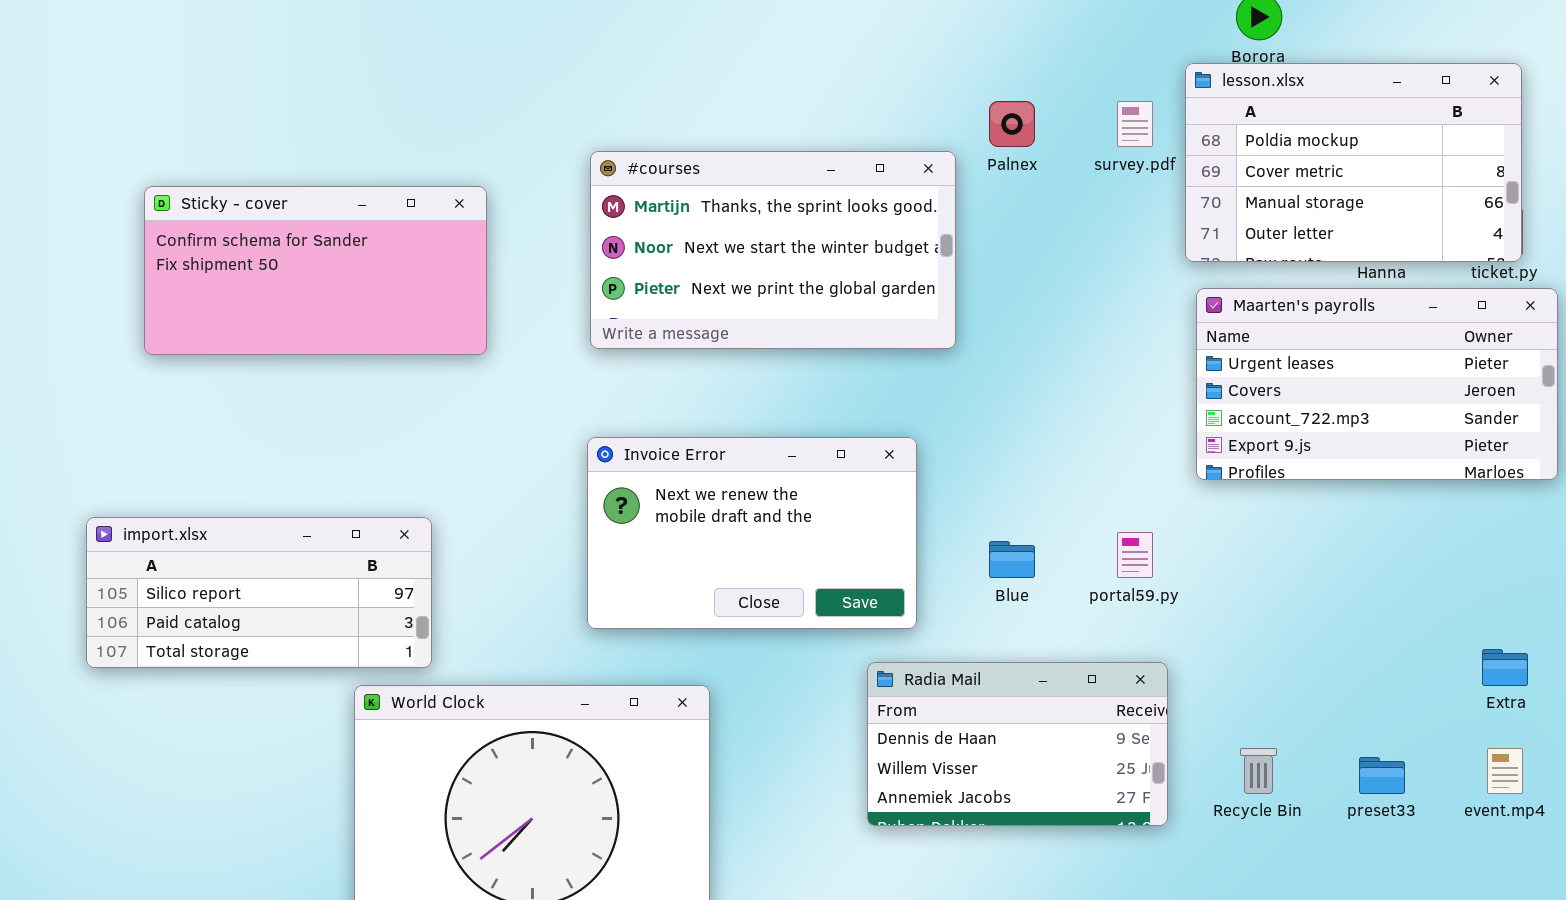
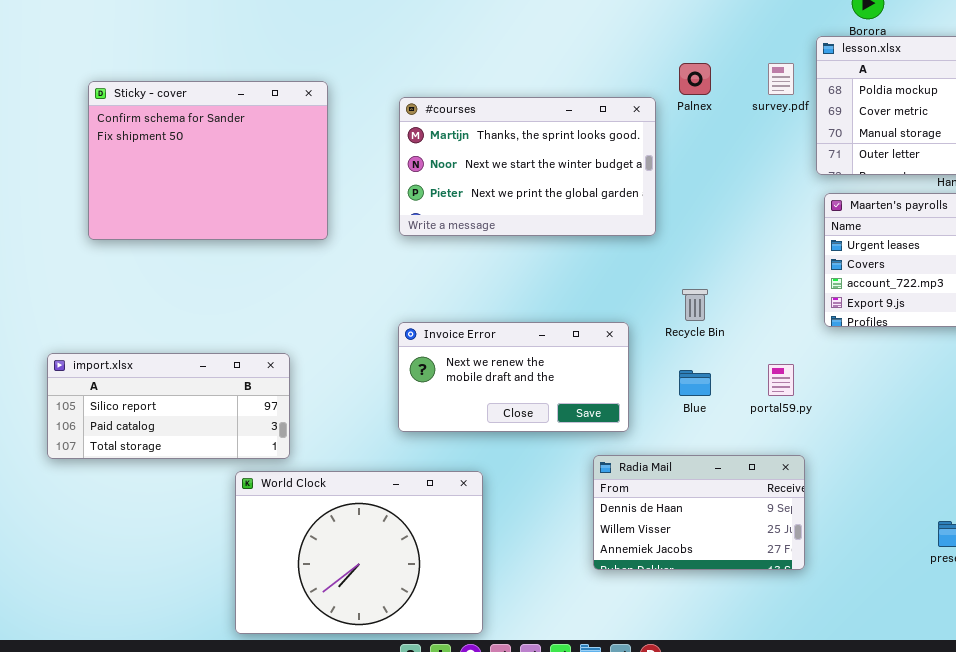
Sticky - cover: [144,186,487,355] -> [88,81,328,240], resized
Invoice Error: [587,437,917,629] -> [398,322,629,432], resized
Recycle Bin: [1240,748,1277,794] -> [682,289,708,321], moved

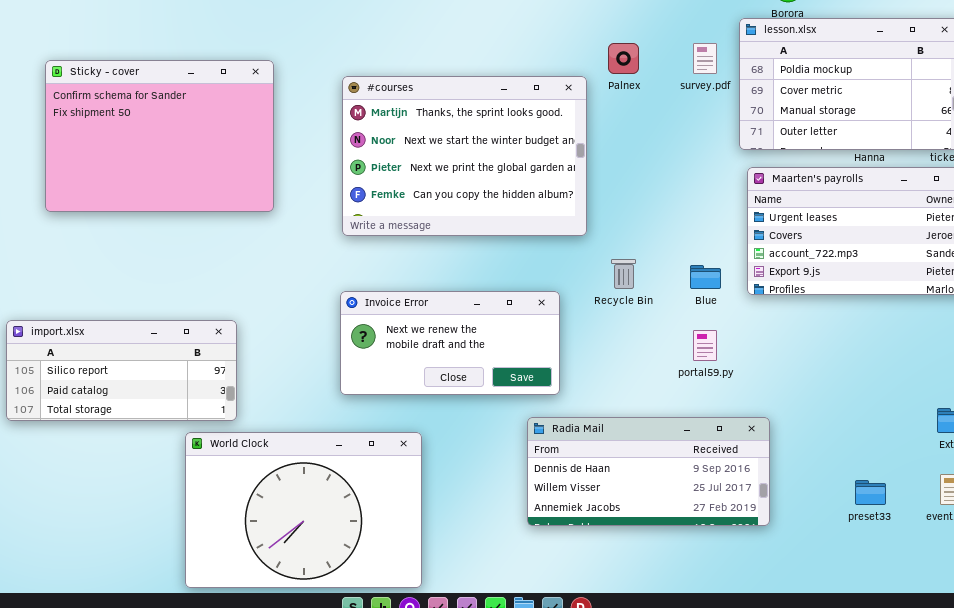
#courses: [399,97,656,236] -> [342,76,587,236], resized
Blue: [679,370,711,396] -> [690,265,721,289], moved
Radia Mail: [593,455,805,570] -> [527,417,770,526], resized

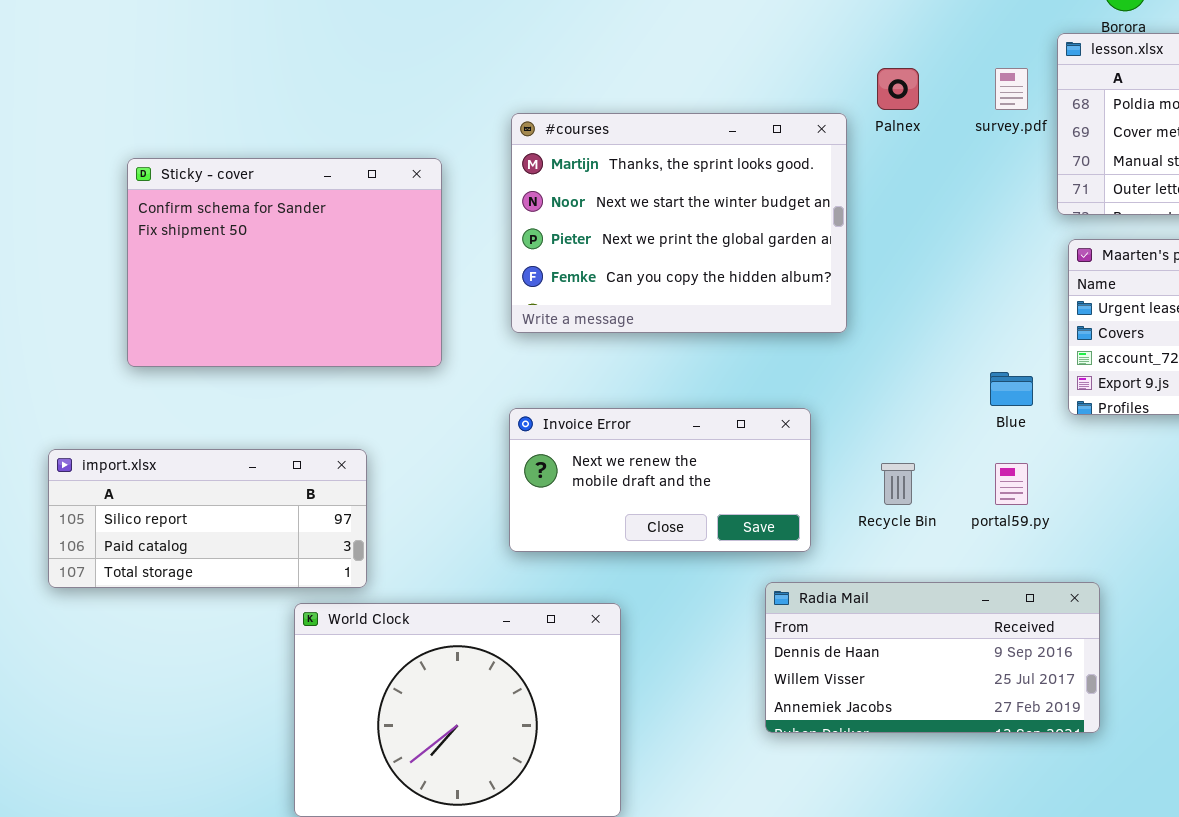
Sticky - cover: [45,60,274,212] -> [127,158,442,367], moved
Recycle Bin: [611,259,636,289] -> [881,463,915,505], moved

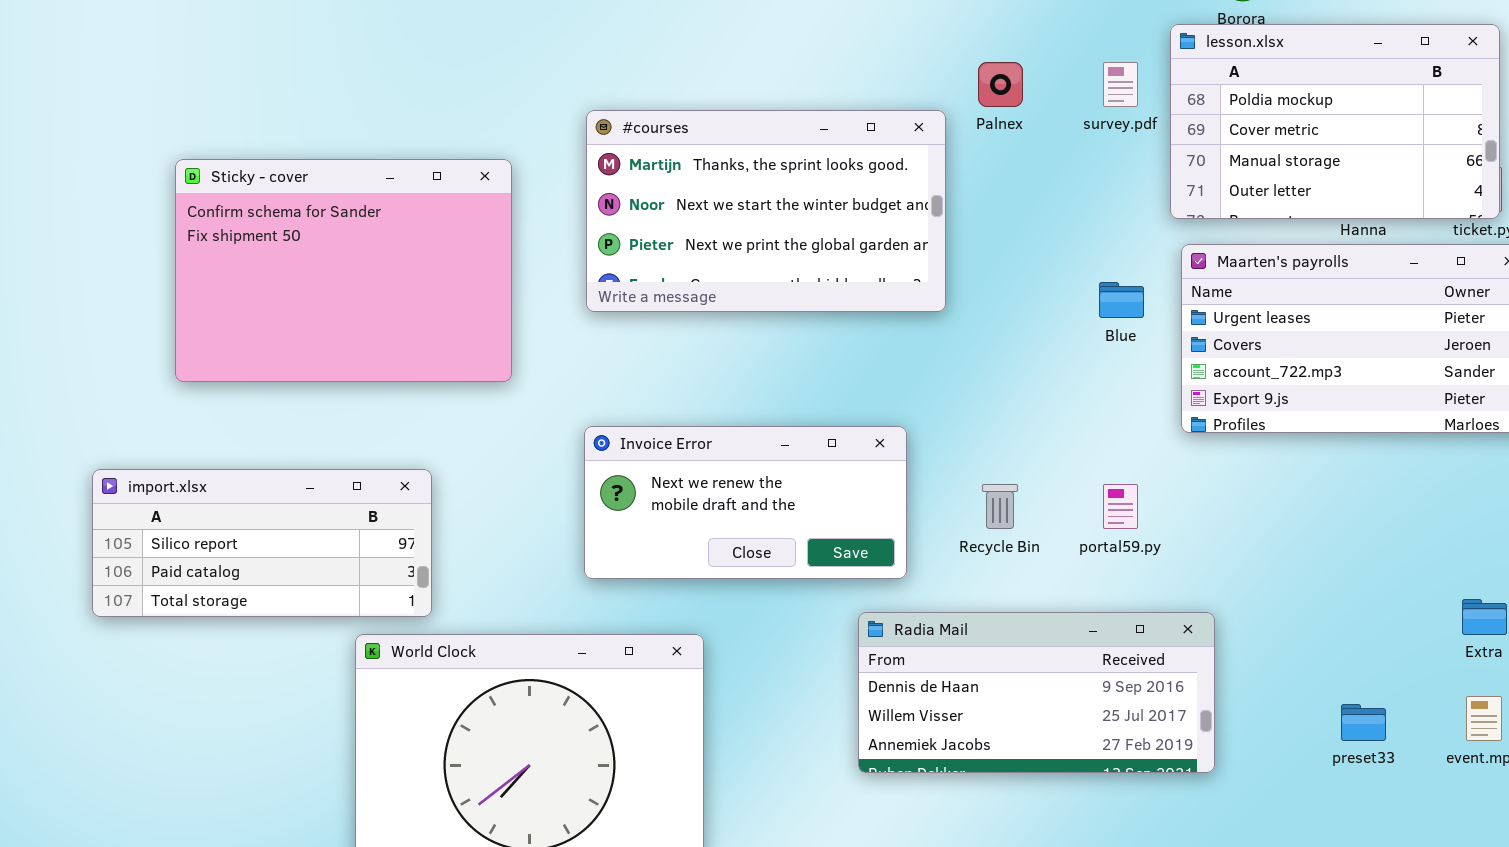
#courses: [511,113,847,333] -> [586,110,946,312], resized
Blue: [990,372,1033,406] -> [1099,282,1144,318], moved

